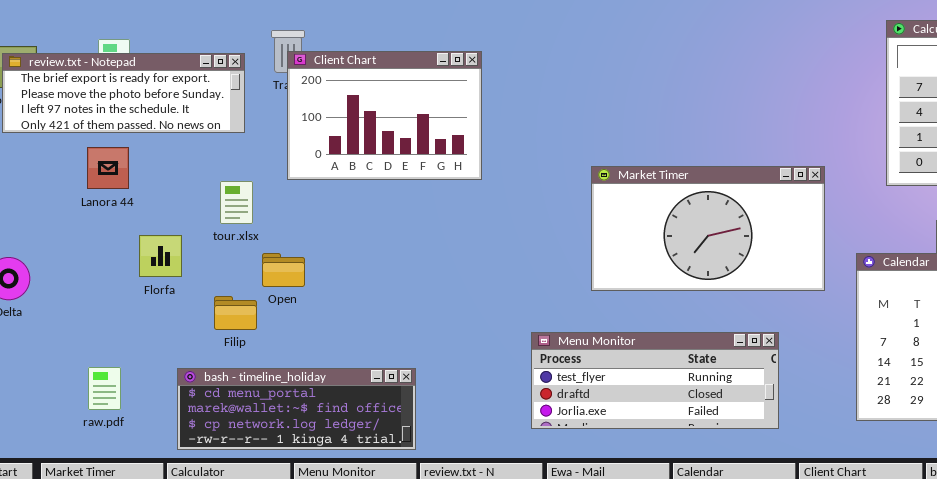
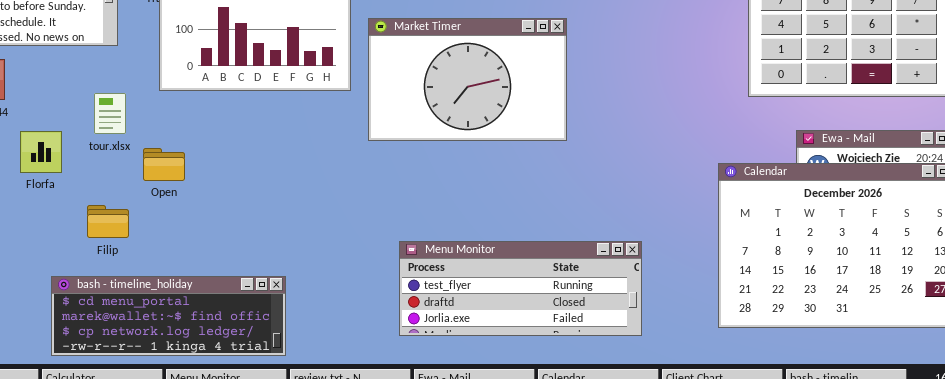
Market Timer: [591,166,825,291] -> [368,18,567,141], moved, resized
Florfa: [139,235,182,277] -> [20,131,62,173], moved
Open: [262,253,305,287] -> [143,148,185,181], moved

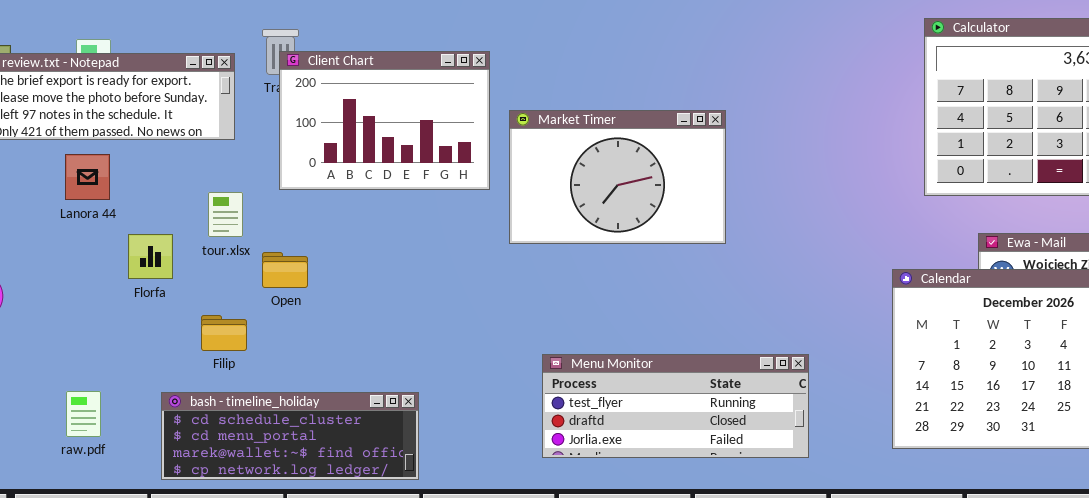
bash - timeline_holiday: [51,276,286,356] -> [161,392,419,480], scrolled up 1 row

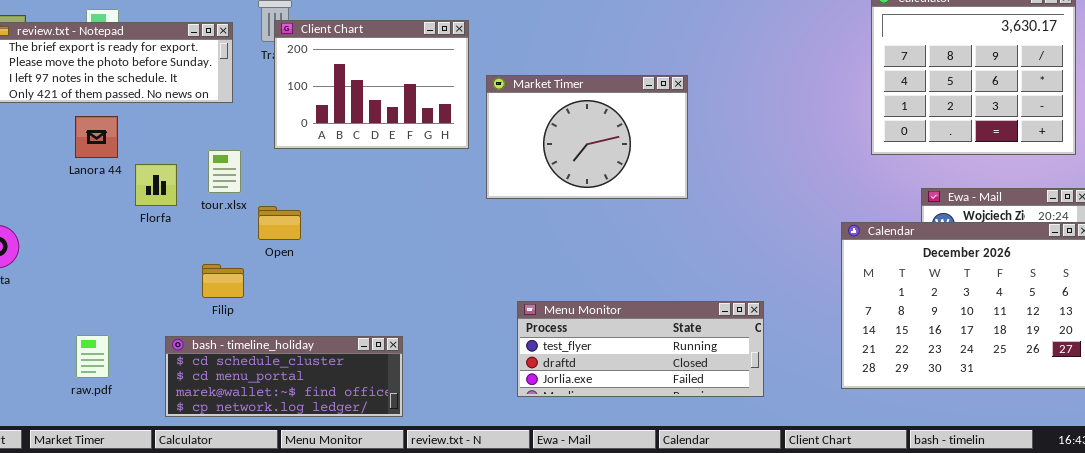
Florfa: [128,234,173,279] -> [135,164,177,206], moved

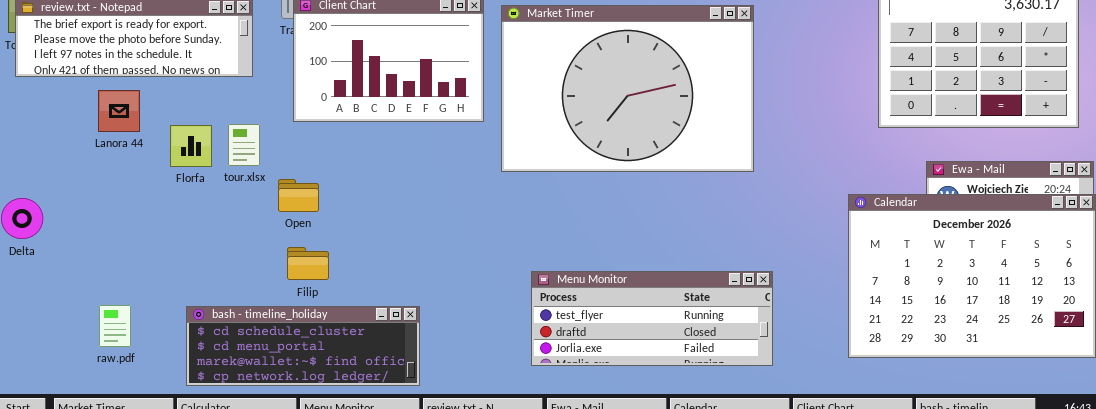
Market Timer: [486,75,688,199] -> [501,5,754,172], resized
Florfa: [135,164,177,206] -> [170,125,212,167], moved
Filip: [202,264,244,298] -> [287,247,329,280], moved

